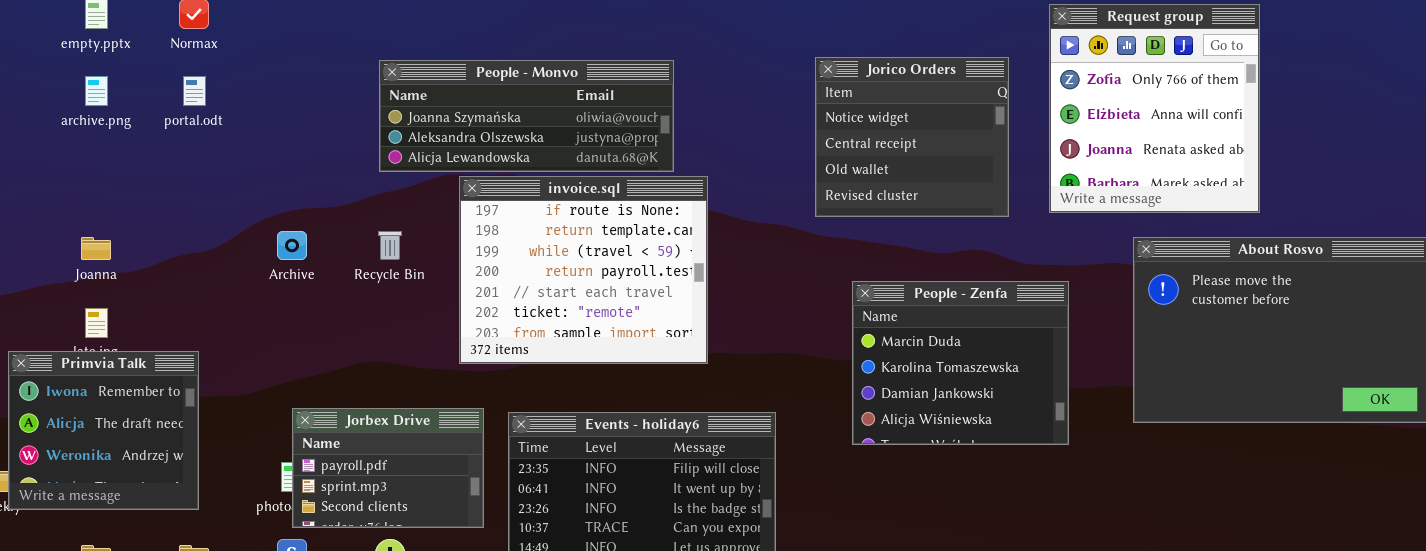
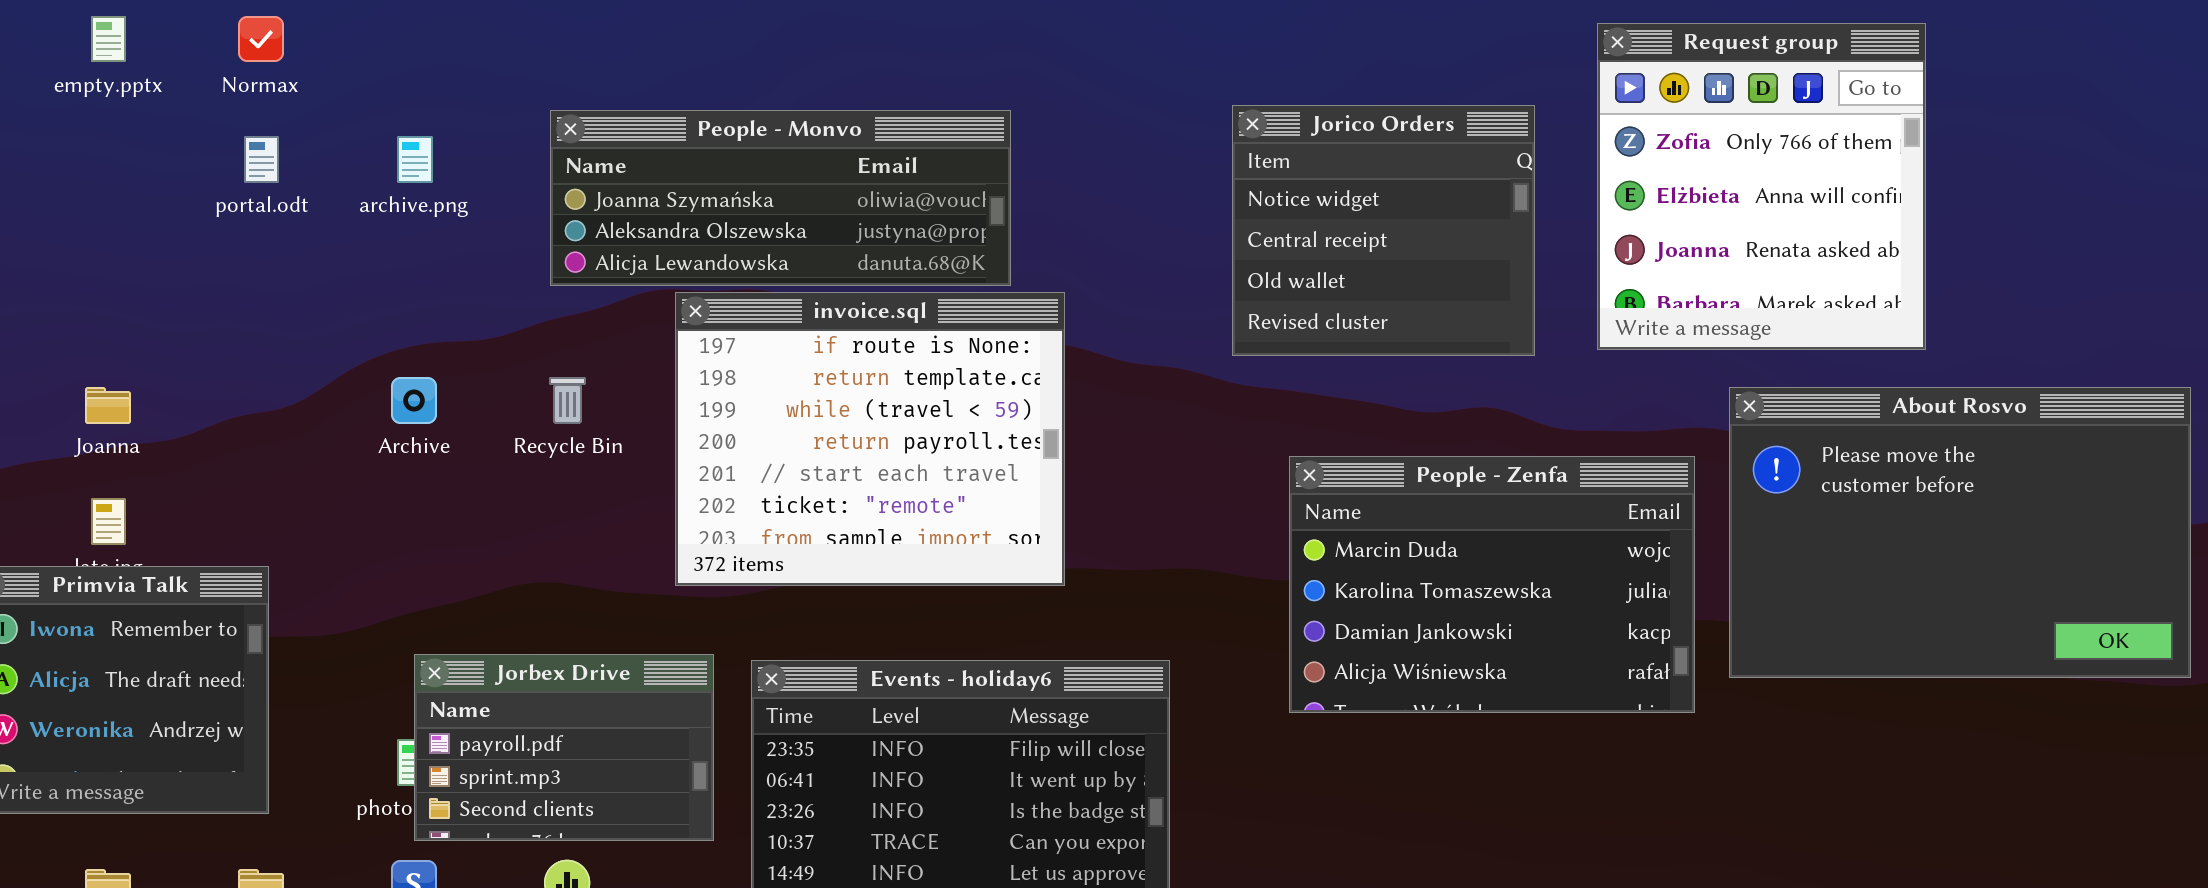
archive.png: [85,76,108,106] -> [397,136,433,183], moved
People - Zenfa: [852,281,1069,445] -> [1289,456,1695,713], resized

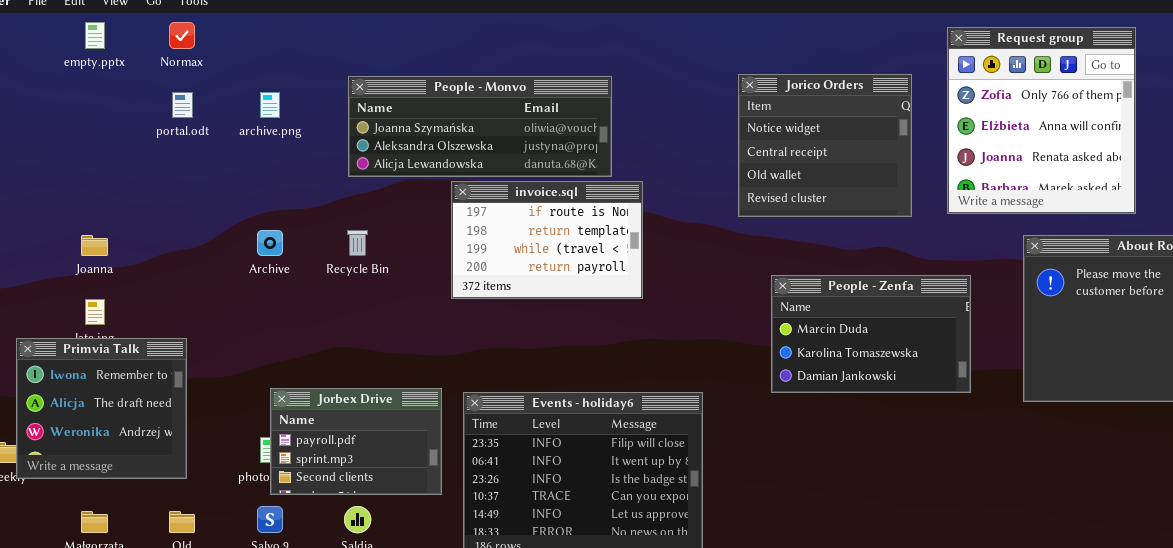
invoice.sql: [675,292,1065,586] -> [451,181,643,299], resized
People - Zenfa: [1289,456,1695,713] -> [771,275,971,393], resized

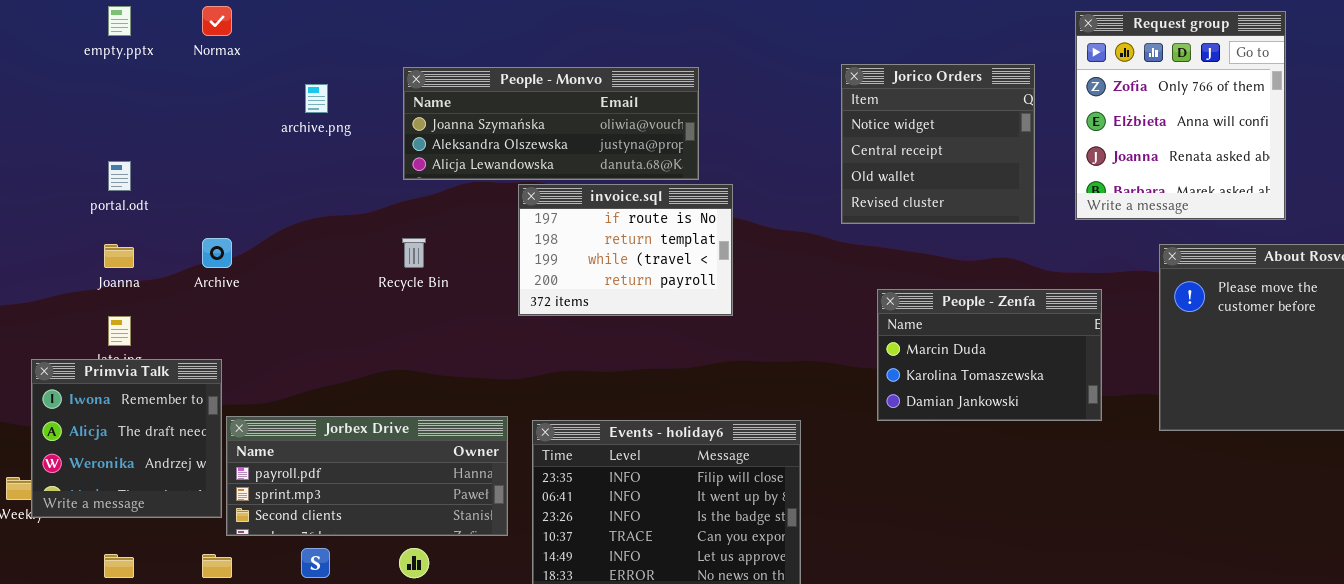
portal.odt: [172,92,193,118] -> [108,161,131,191], moved
Archive: [257,230,283,256] -> [202,238,232,268], moved
Jorbex Drive: [270,388,442,495] -> [226,416,508,536], resized

